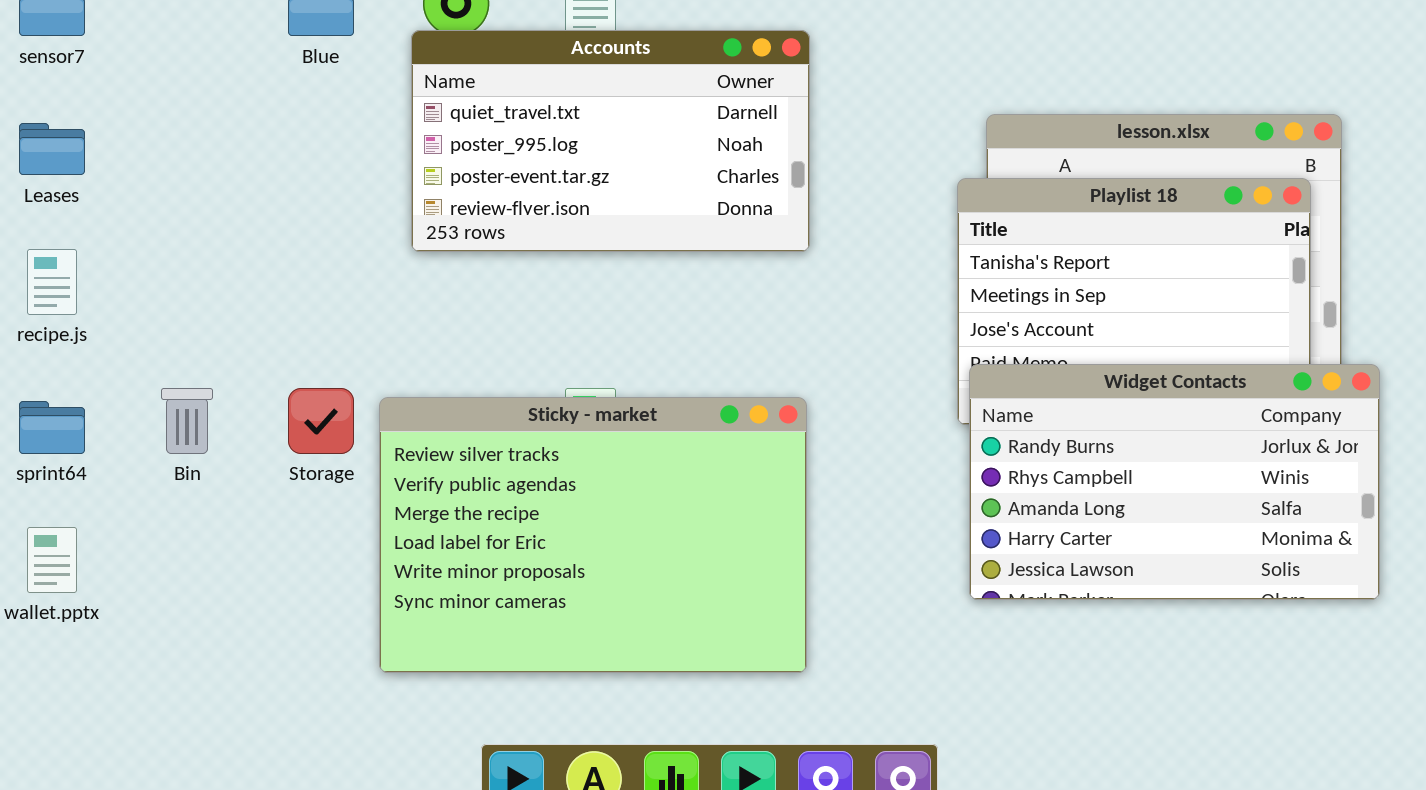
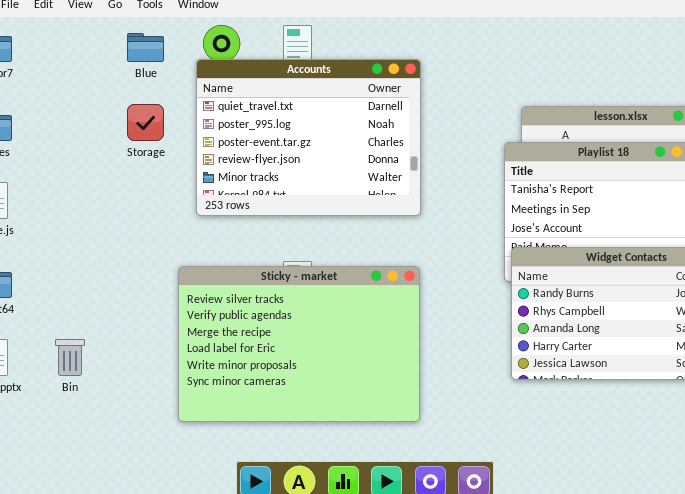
Accounts: [411,30,810,252] -> [196,59,421,216], resized
Bin: [161,388,213,454] -> [55,339,85,376], moved
Storage: [288,388,354,454] -> [127,104,164,141], moved

